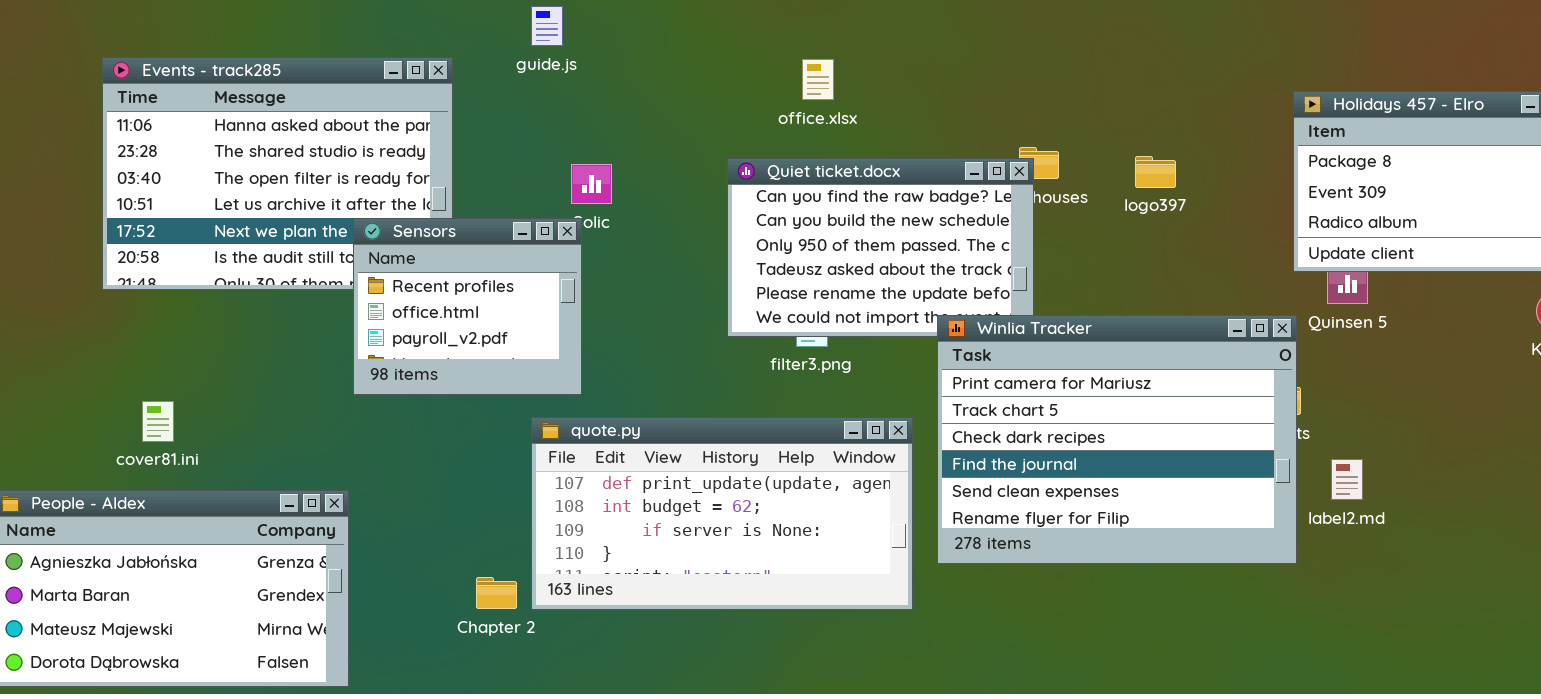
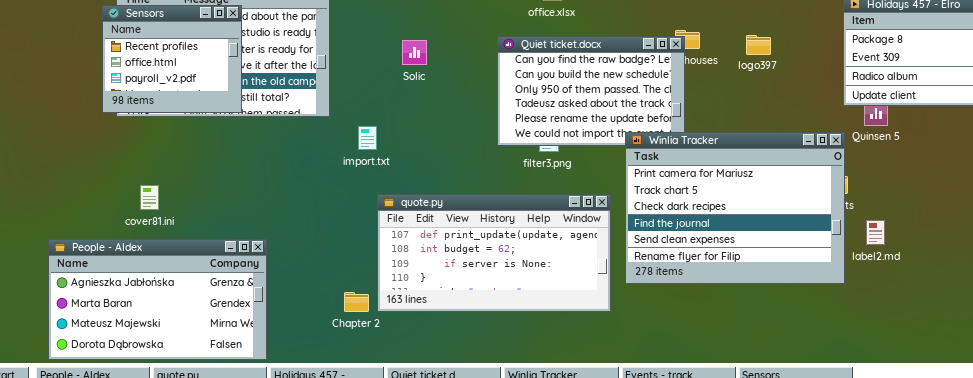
Sensors: [353,218,582,395] -> [102,5,242,113], moved

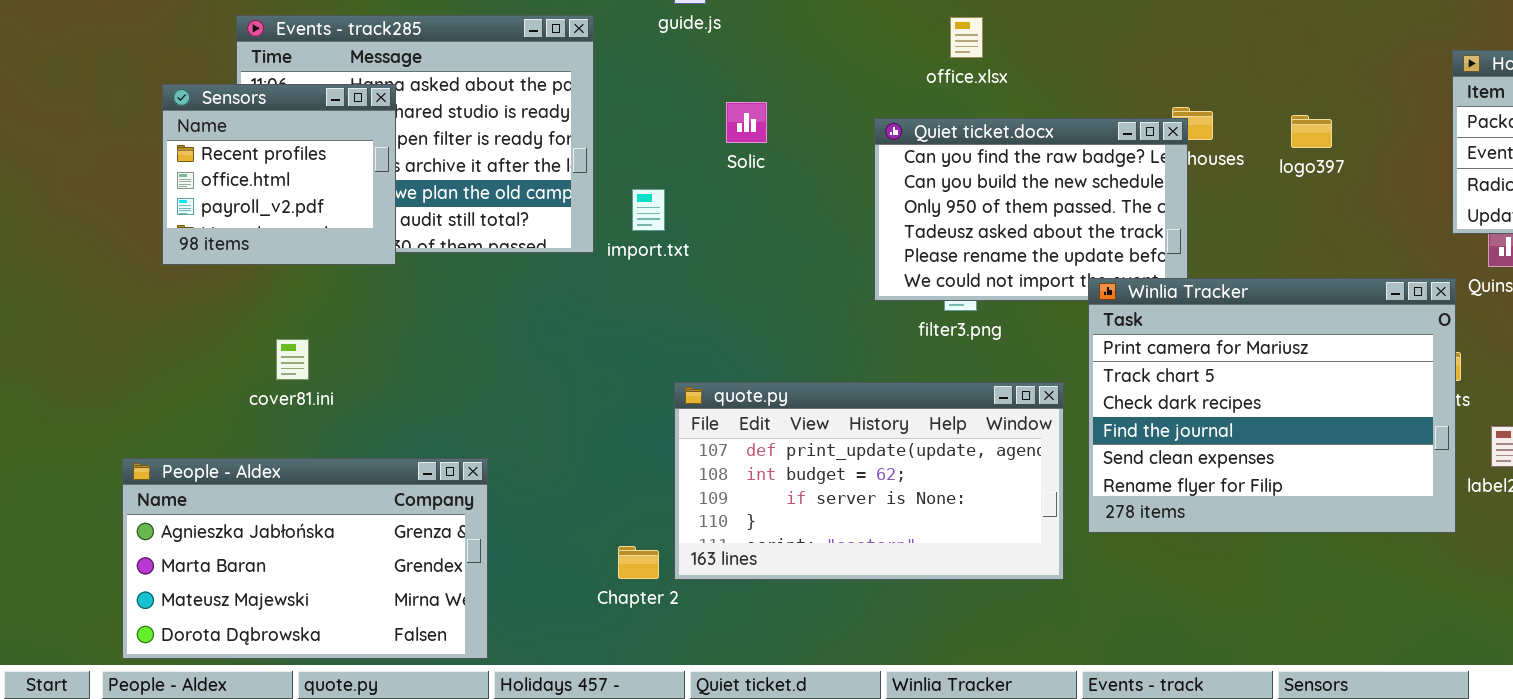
Sensors: [102,5,242,113] -> [162,84,396,265], moved
Solic: [402,40,427,65] -> [726,102,767,143], moved
import.txt: [358,126,377,150] -> [632,189,665,231], moved
cover81.ini: [140,185,159,210] -> [276,339,309,380], moved

